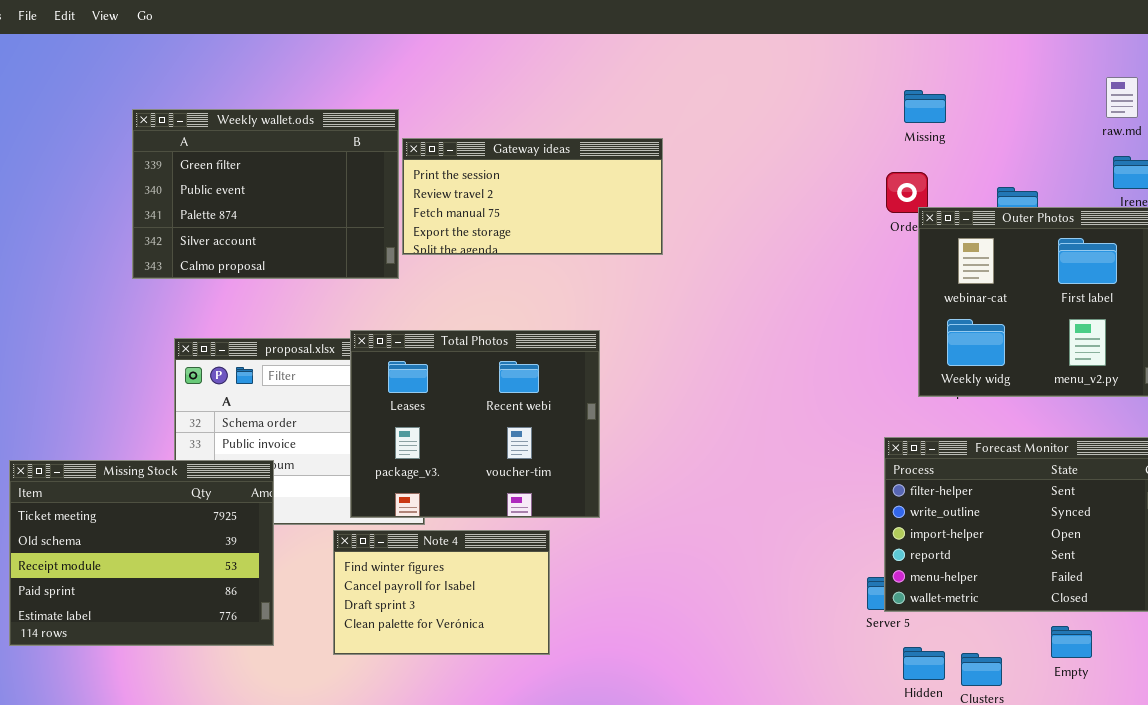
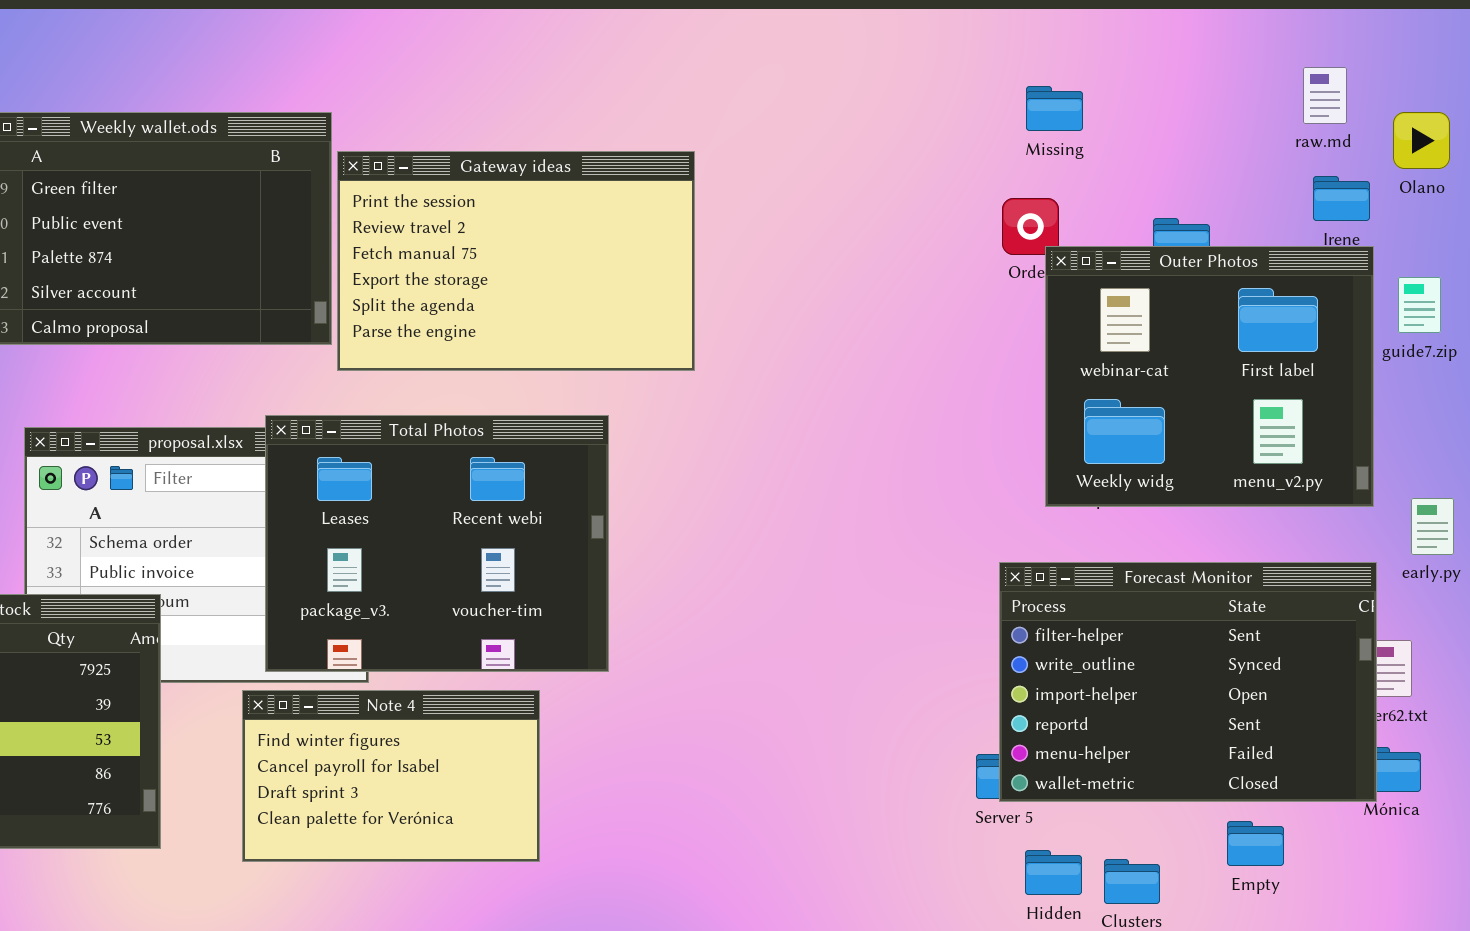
Gateway ideas: [402,138,663,255] -> [337,151,695,371], resized

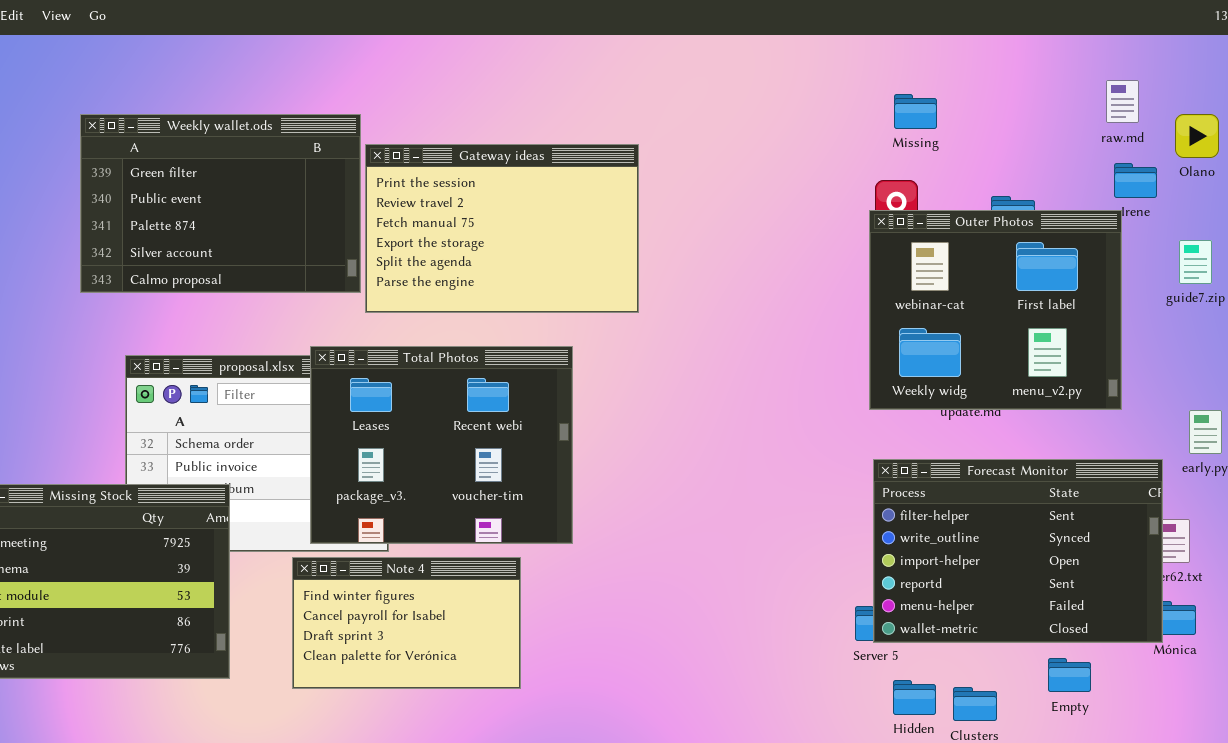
Outer Photos: [1045,246,1374,507] -> [869,210,1122,410], moved

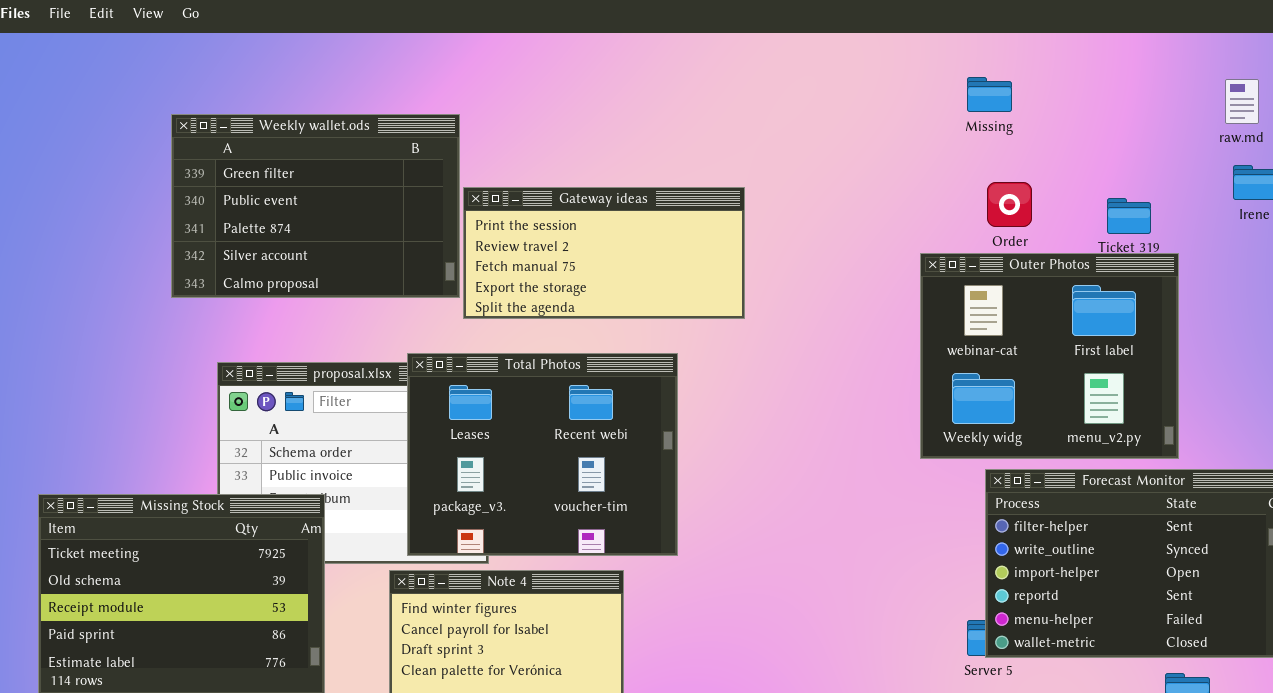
Missing: [894,94,937,129] -> [967,77,1012,112], moved
Gateway ideas: [365,144,639,313] -> [463,187,745,319], resized
Outer Photos: [869,210,1122,410] -> [920,253,1179,459], moved

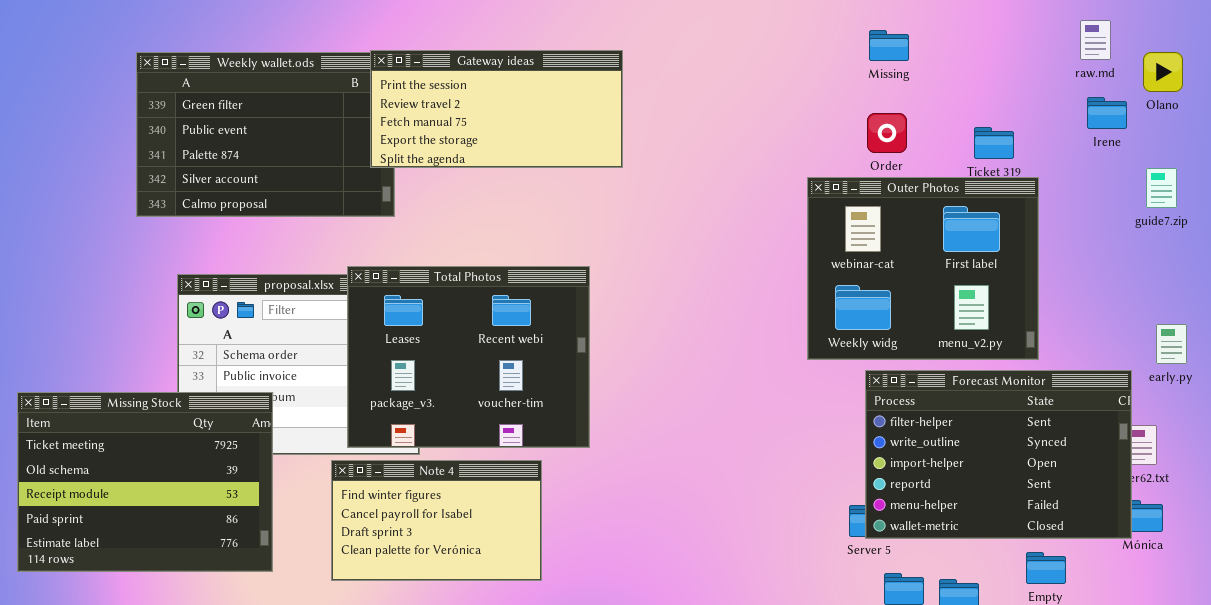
Missing: [967,77,1012,112] -> [869,30,909,61], moved
Gateway ideas: [463,187,745,319] -> [370,50,623,168], moved

